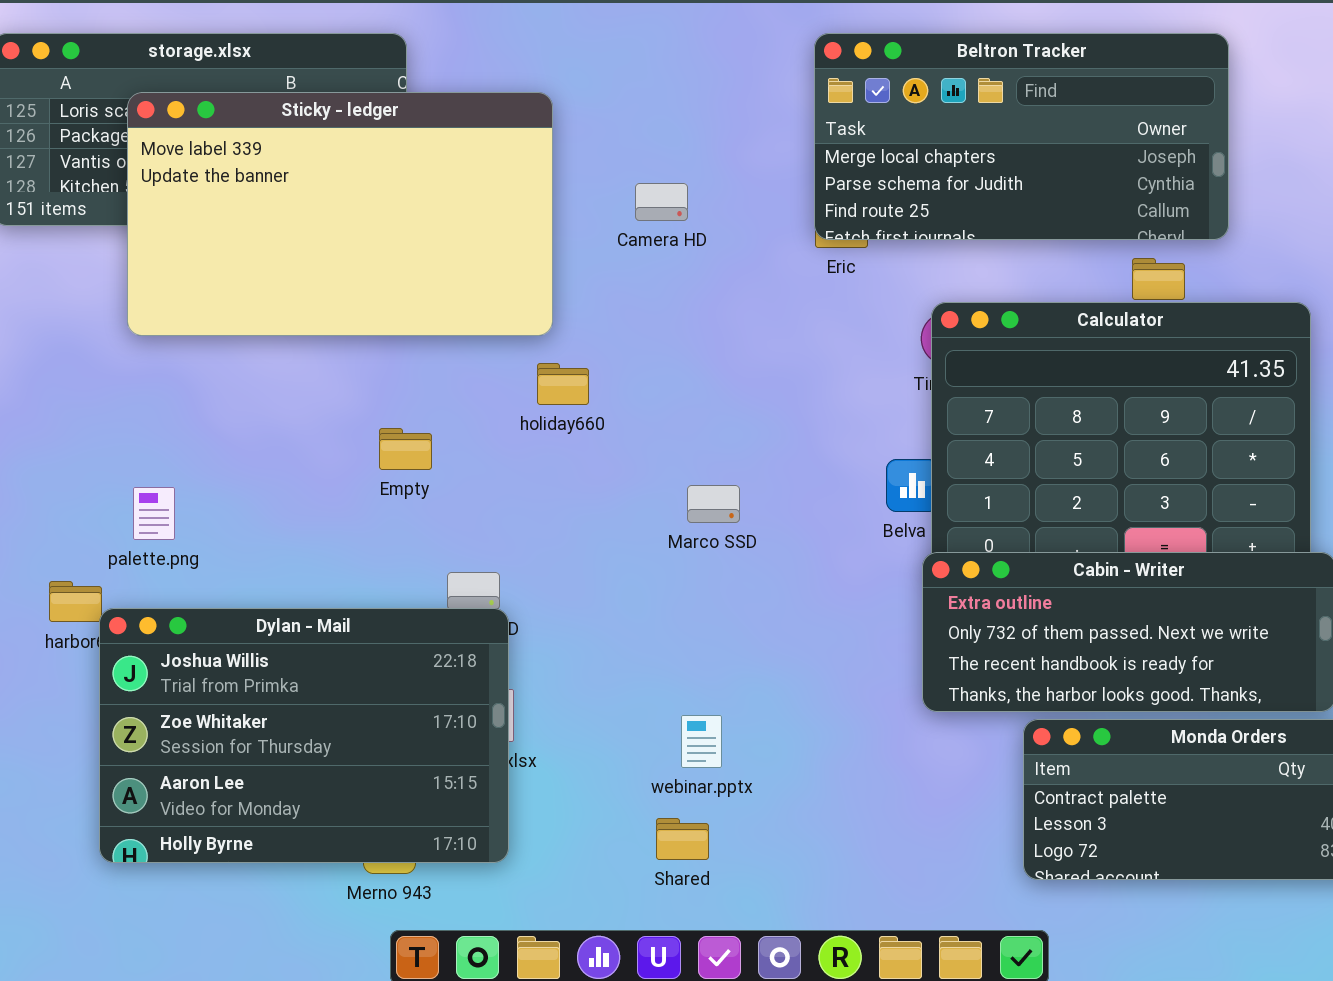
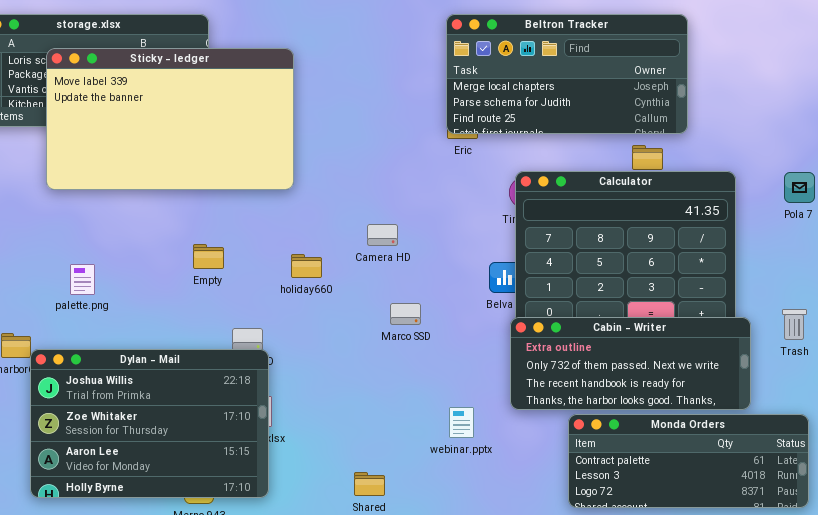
Camera HD: [635,183,688,221] -> [367,224,398,246], moved
holiday660: [537,363,589,405] -> [291,254,322,278], moved
Marco SSD: [687,485,740,523] -> [390,303,421,325], moved
palette.png: [133,487,175,540] -> [70,264,95,295], moved
webinar.pptx: [681,715,722,768] -> [449,407,474,438], moved

